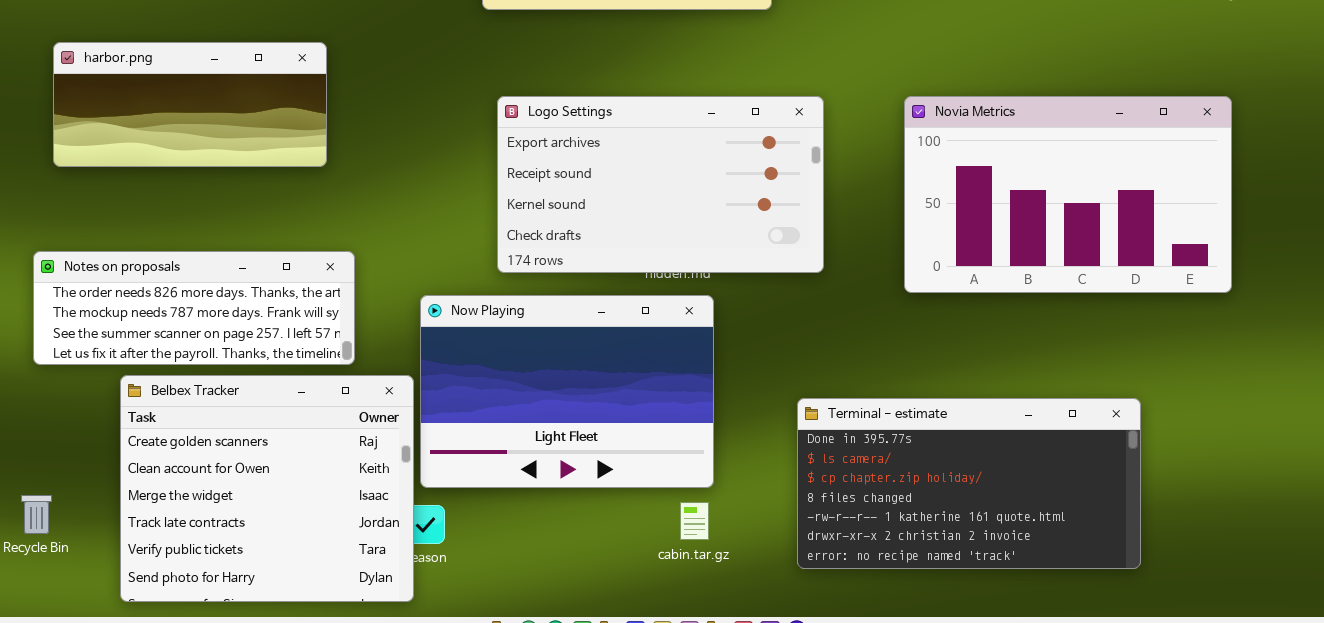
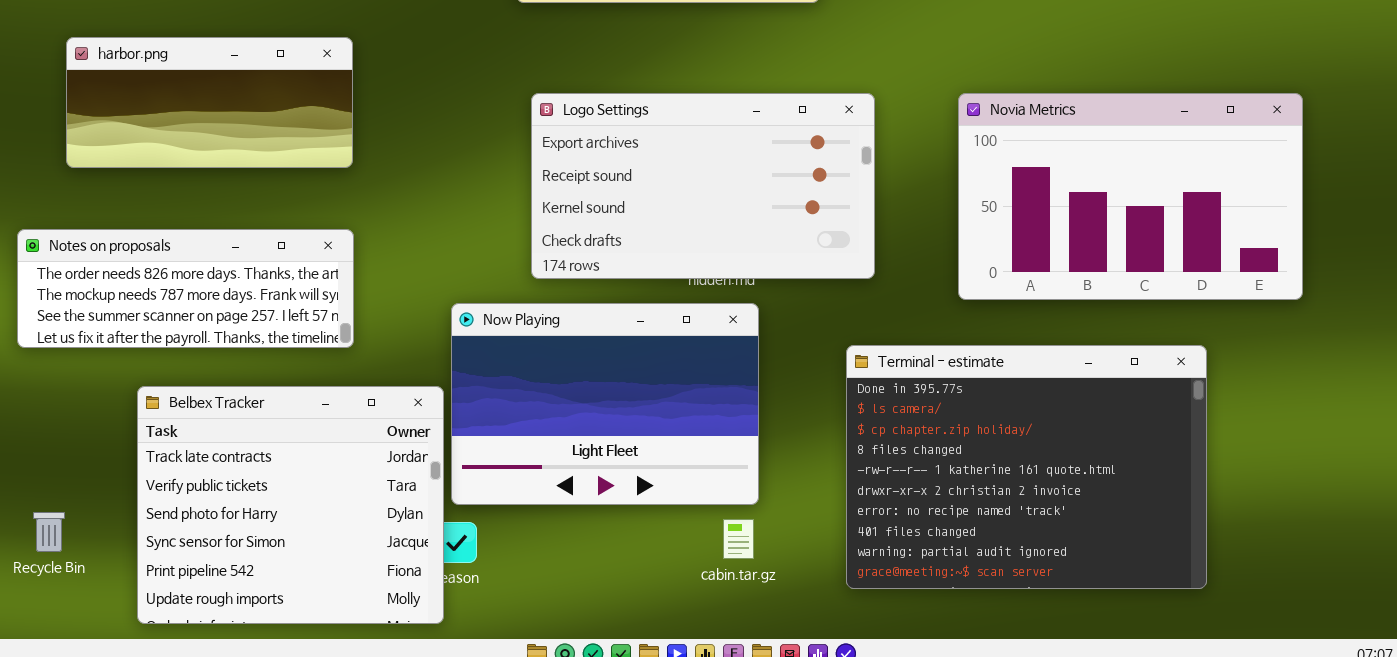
Notes on proposals: [33,251,355,365] -> [17,229,354,348], moved
Belbex Tracker: [120,375,414,602] -> [137,386,444,624], scrolled down 3 rows
Terminal - estimate: [797,398,1141,569] -> [846,345,1207,589], resized

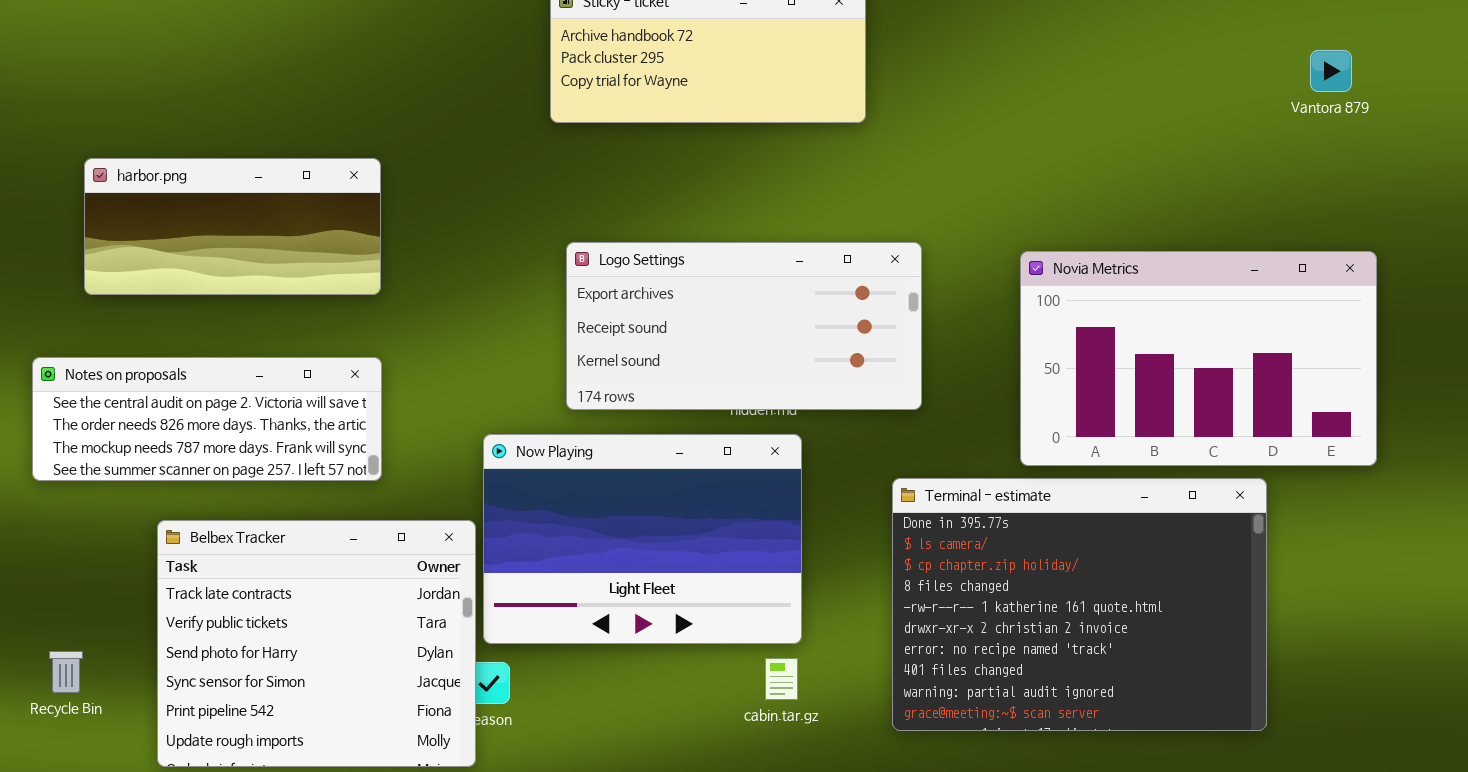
Logo Settings: [531,93,875,279] -> [566,242,922,410], resized
Novia Metrics: [958,93,1303,300] -> [1020,251,1377,466], moved
Notes on proposals: [17,229,354,348] -> [32,357,382,481], scrolled up 1 row

